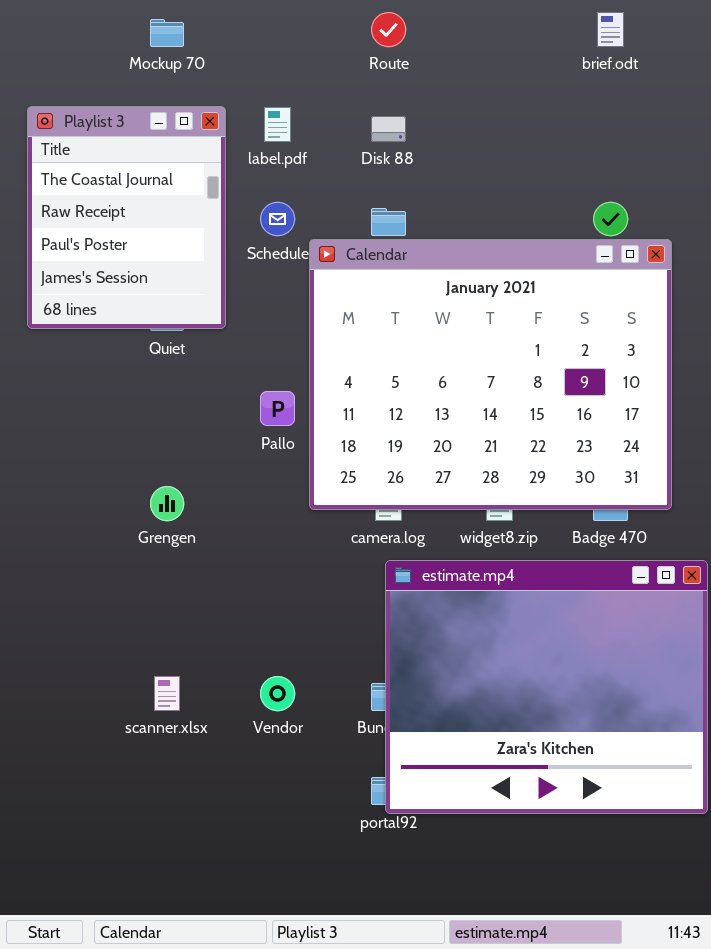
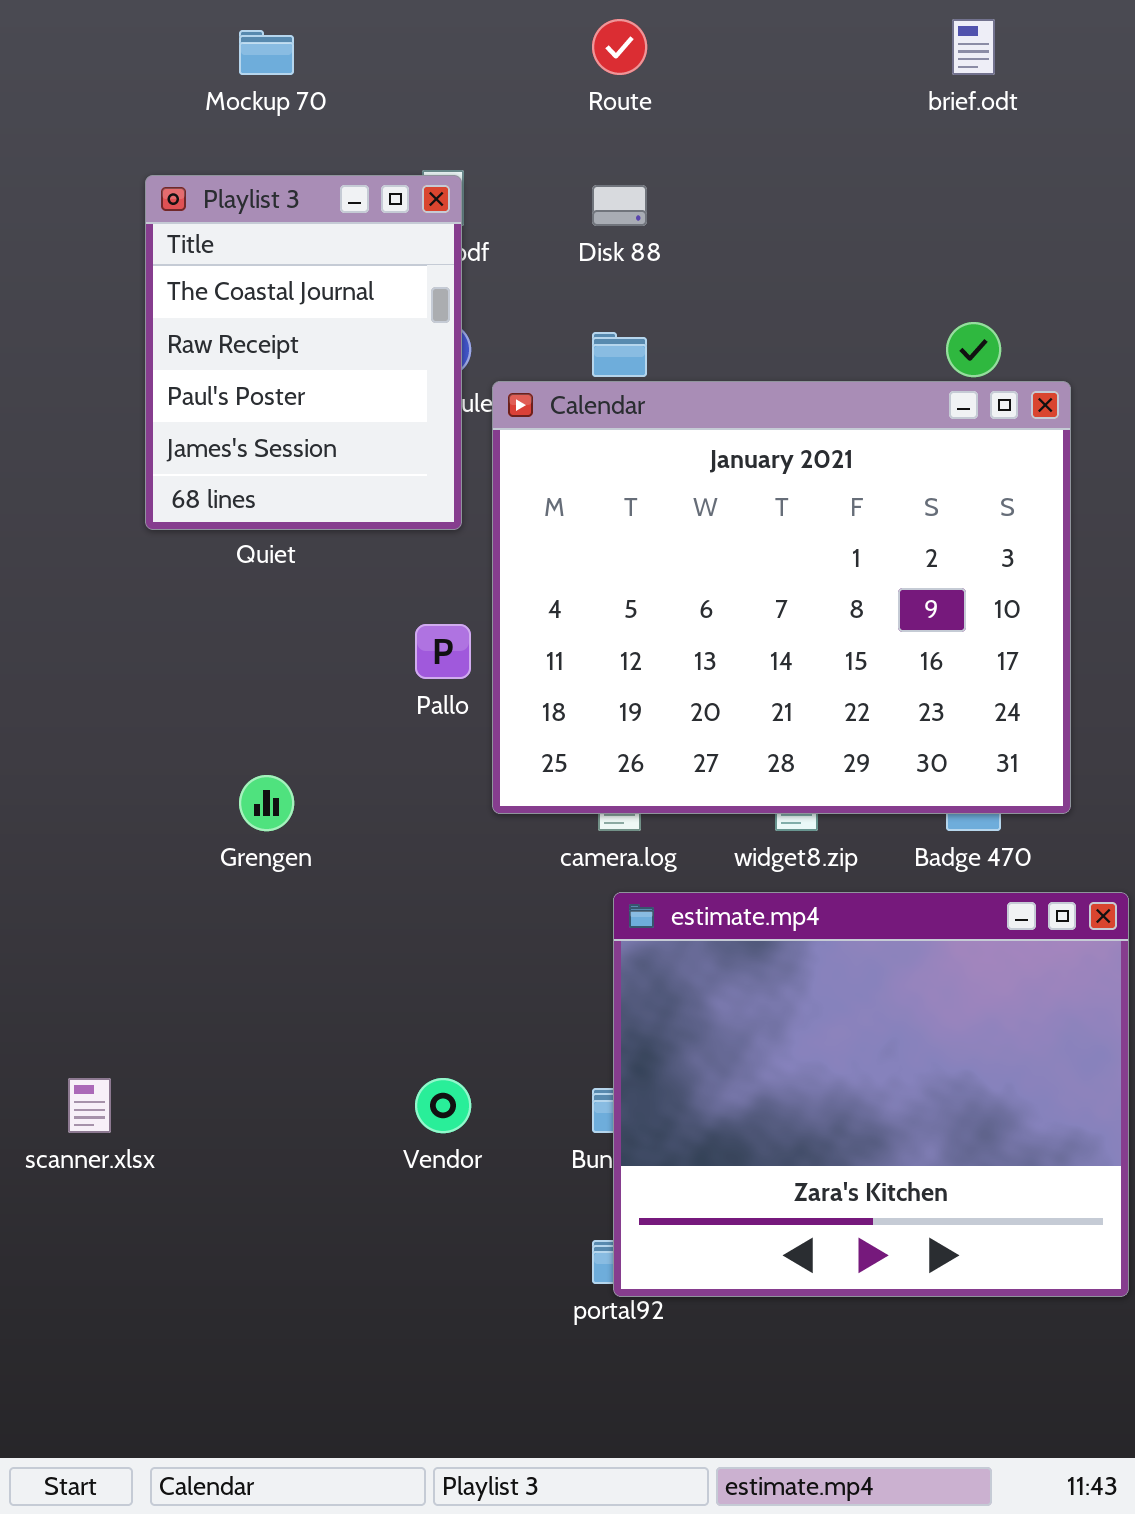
Playlist 3: [27,106,226,329] -> [145,175,462,530], moved
scanner.xlsx: [154,676,180,711] -> [68,1078,111,1133], moved

